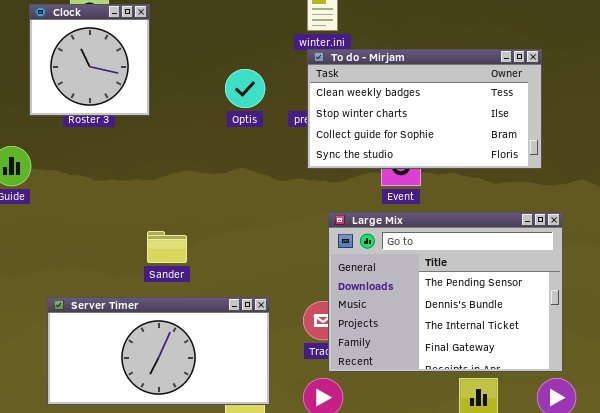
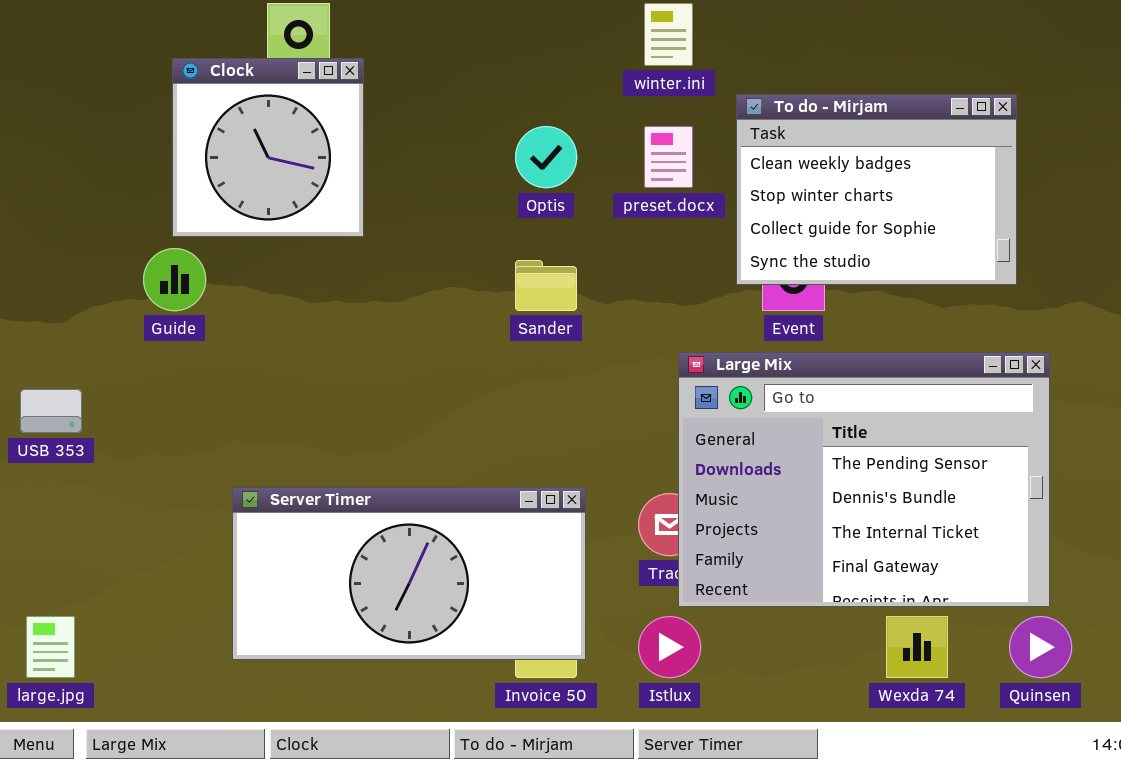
Clock: [29,4,150,116] -> [172,58,364,237], moved
To do - Mirjam: [307,49,542,169] -> [736,94,1017,285], resized
Sander: [147,231,187,263] -> [515,260,577,311], moved

